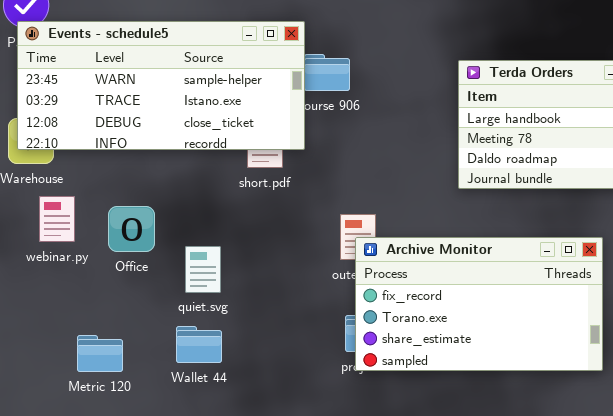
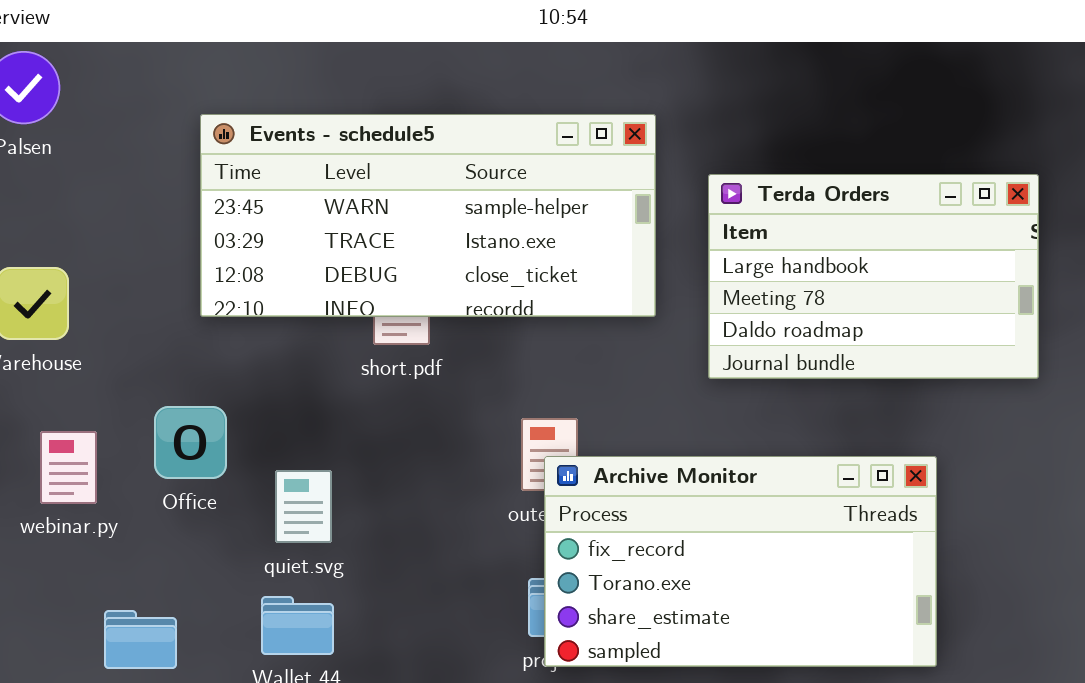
Events - schedule5: [17,21,305,150] -> [200,114,656,317], moved
webinar.py: [39,196,75,242] -> [40,431,97,504], moved

